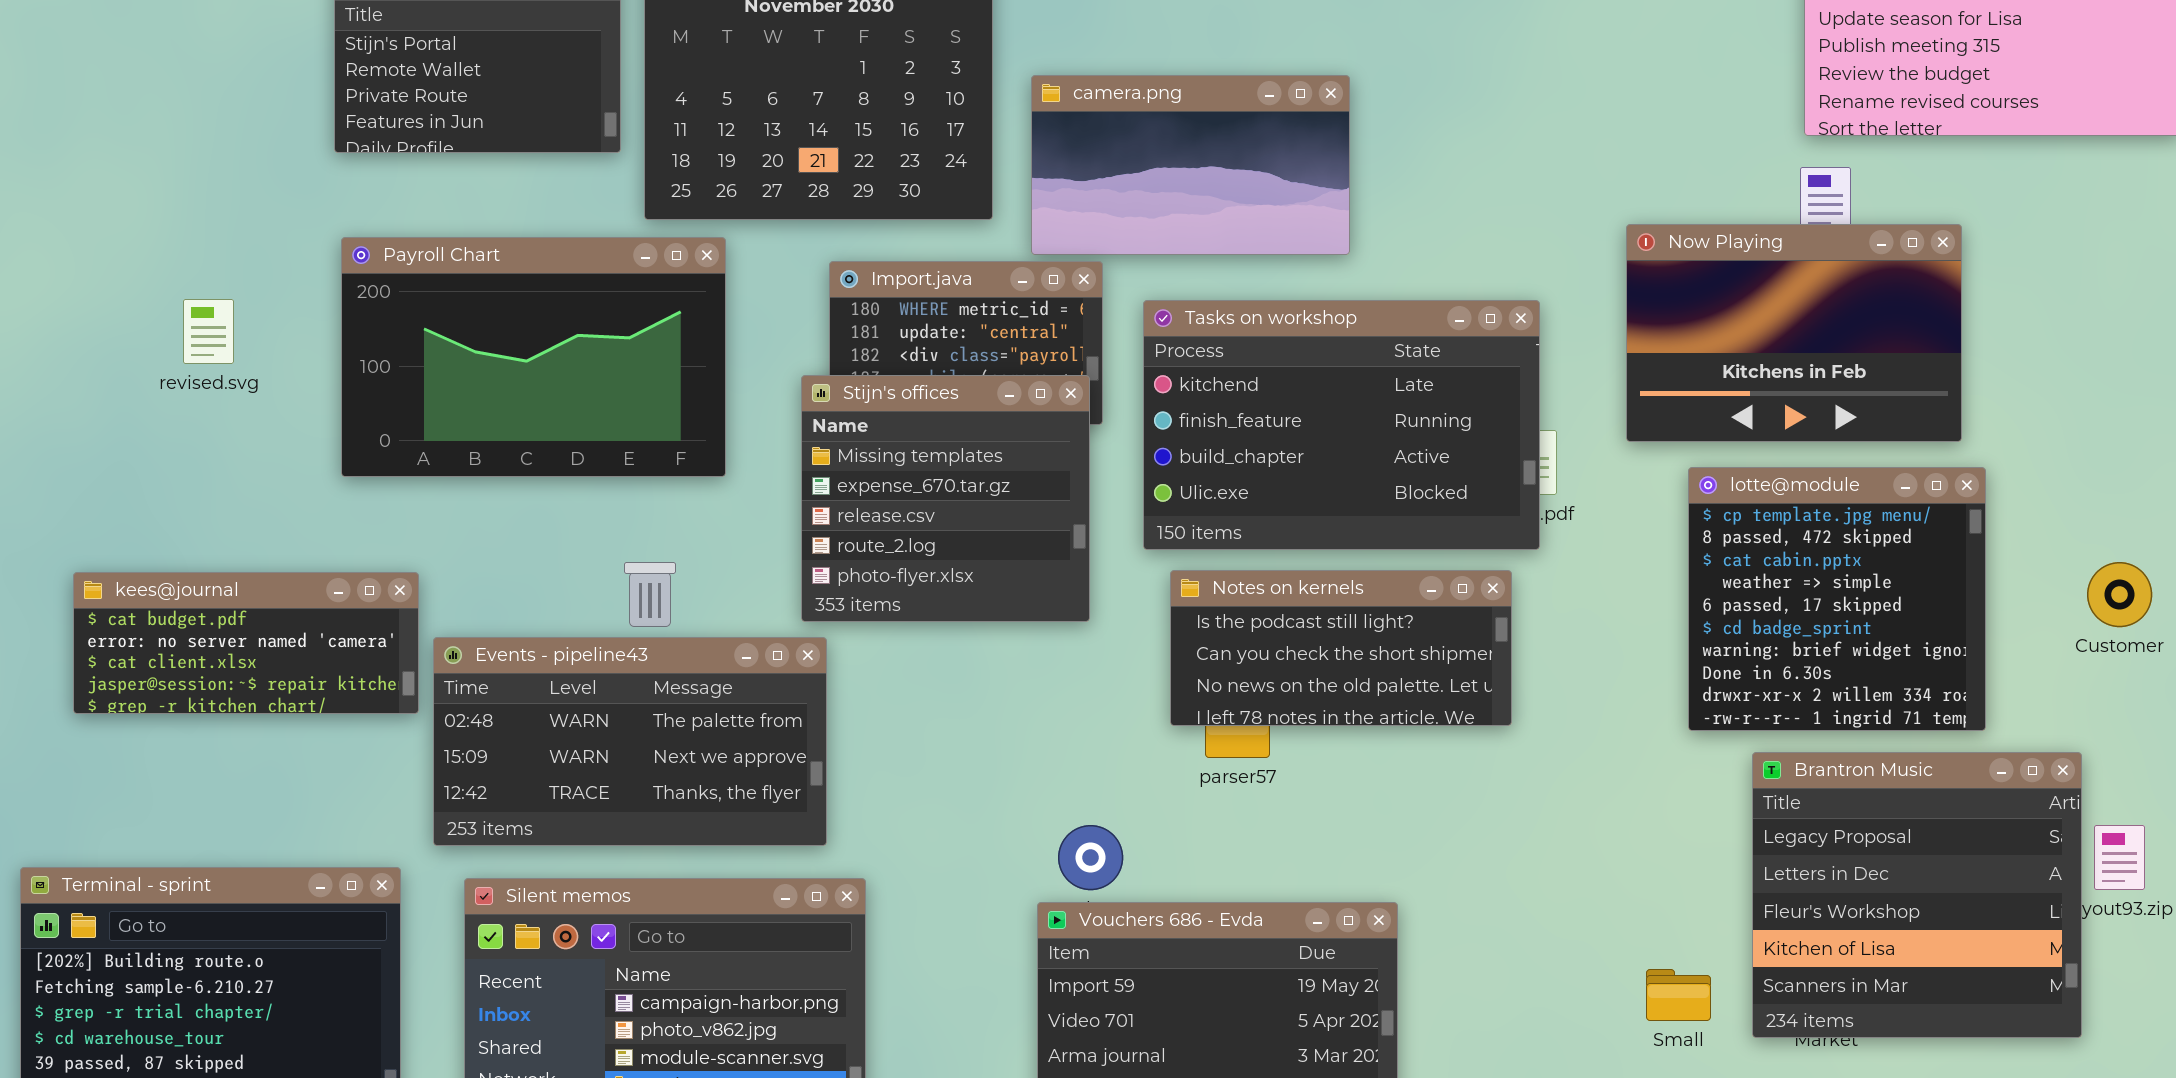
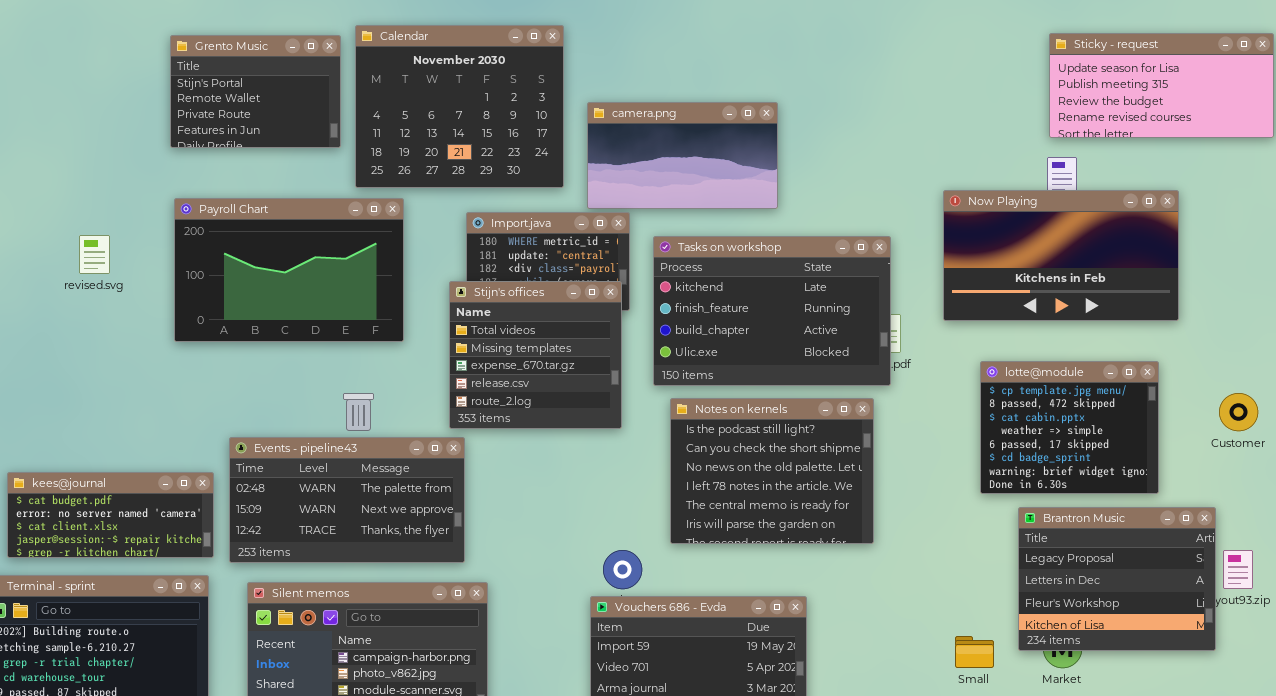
Now Playing: [1626,224,1962,442] -> [943,190,1179,321], resized
Stijn's offices: [801,375,1090,622] -> [449,281,622,429], scrolled up 1 row
lotte@module: [1688,467,1986,731] -> [980,361,1159,494], resized
Notes on kernels: [1170,570,1512,726] -> [670,398,874,544], resized
kees@journal: [73,572,419,714] -> [7,472,214,558], moved
Brantron Music: [1752,752,2082,1038] -> [1018,507,1216,651], resized

